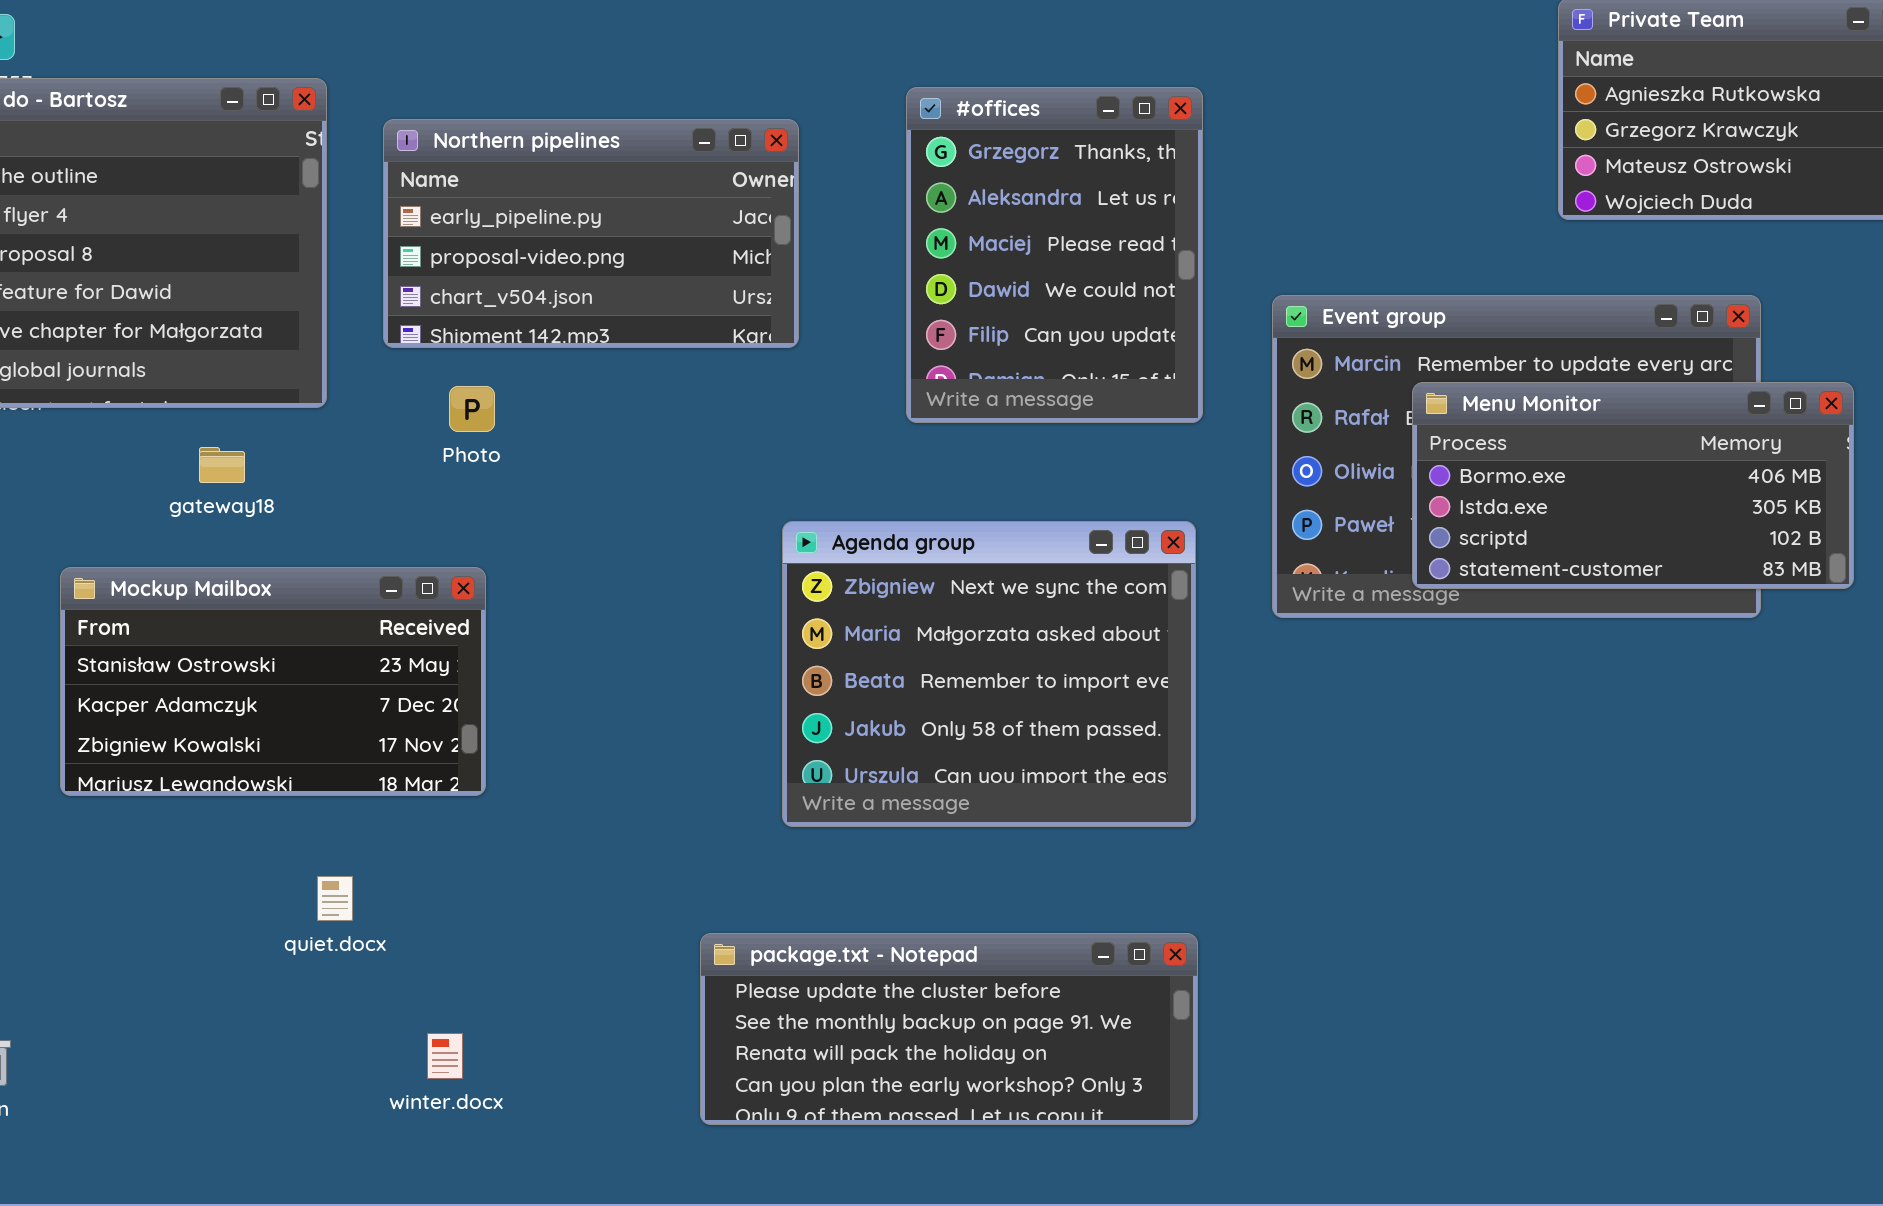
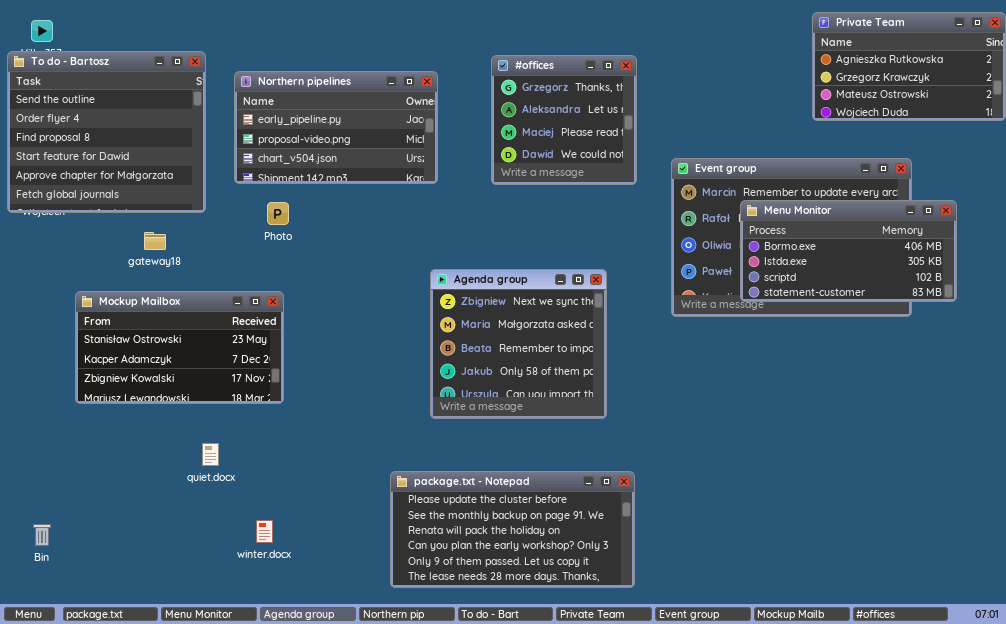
#offices: [906,87,1203,423] -> [491,55,637,185], resized
Agenda group: [782,521,1196,827] -> [430,269,607,419], resized
package.txt - Notepad: [700,933,1198,1125] -> [390,471,635,588], resized

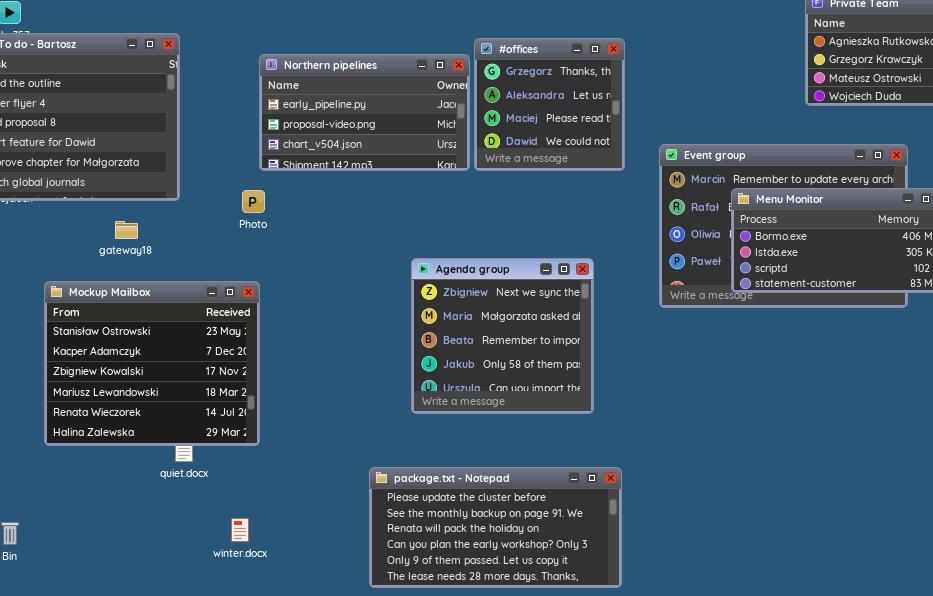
Northern pipelines: [234,71,438,184] -> [259,54,470,171], moved
Mockup Mailbox: [75,291,284,404] -> [44,281,260,446], resized

